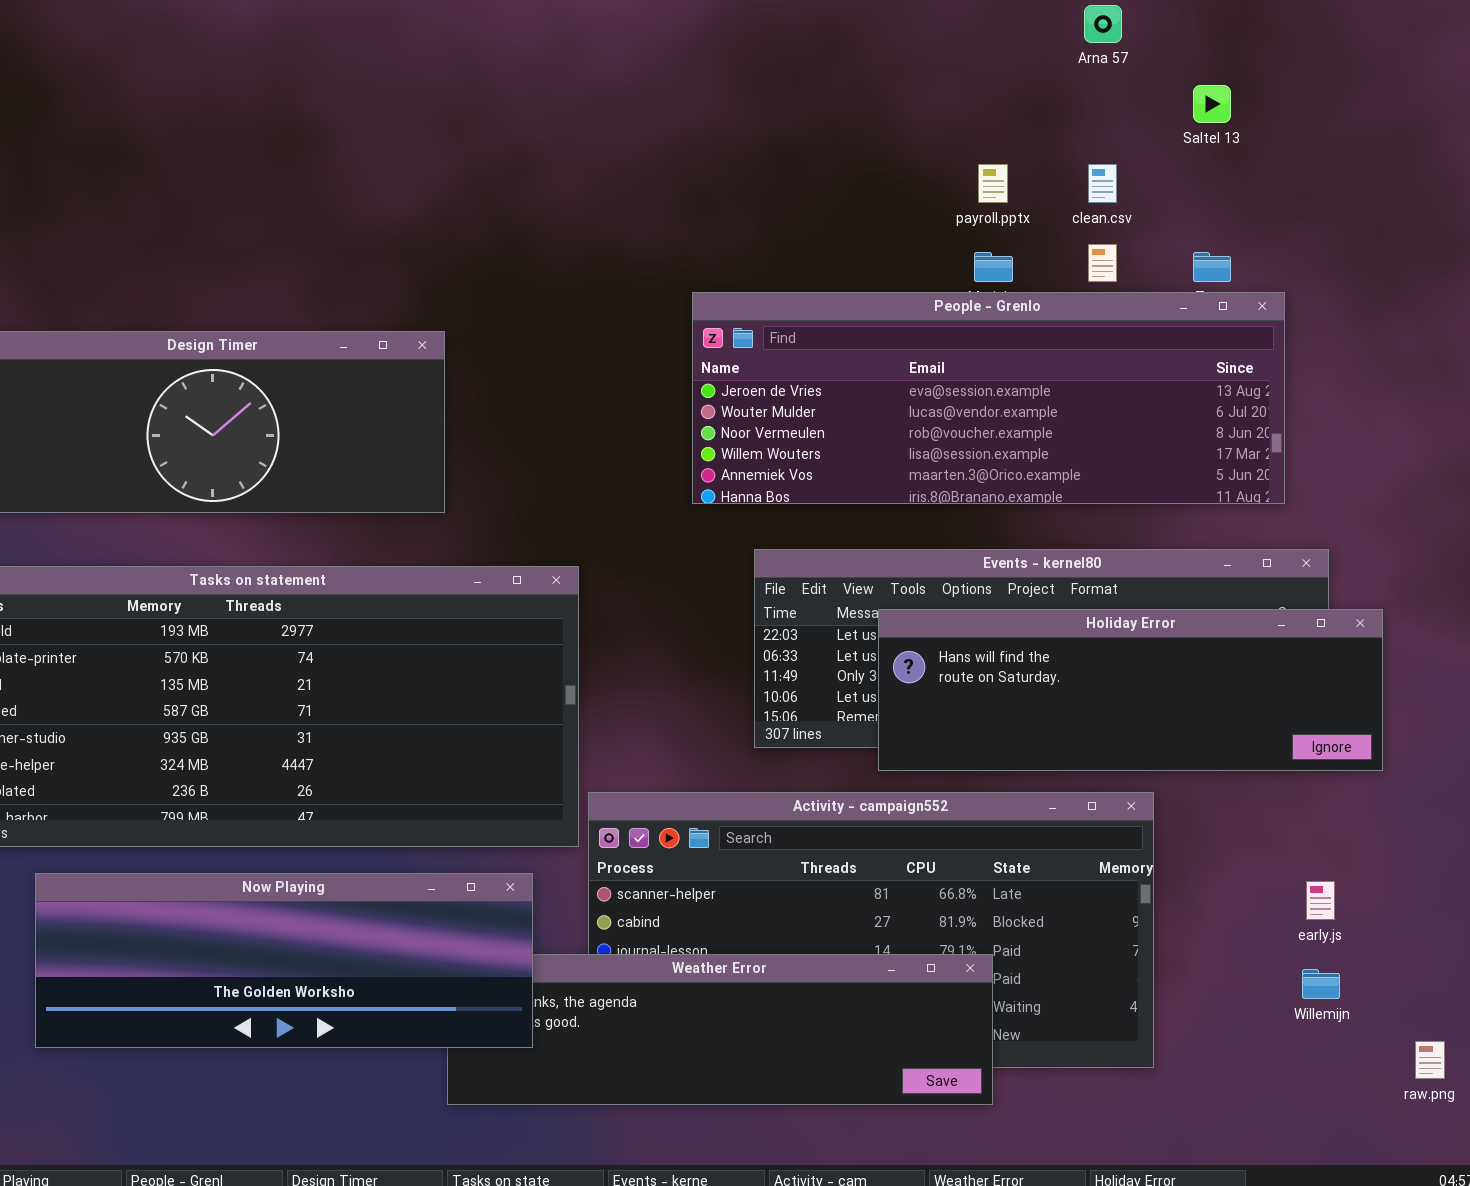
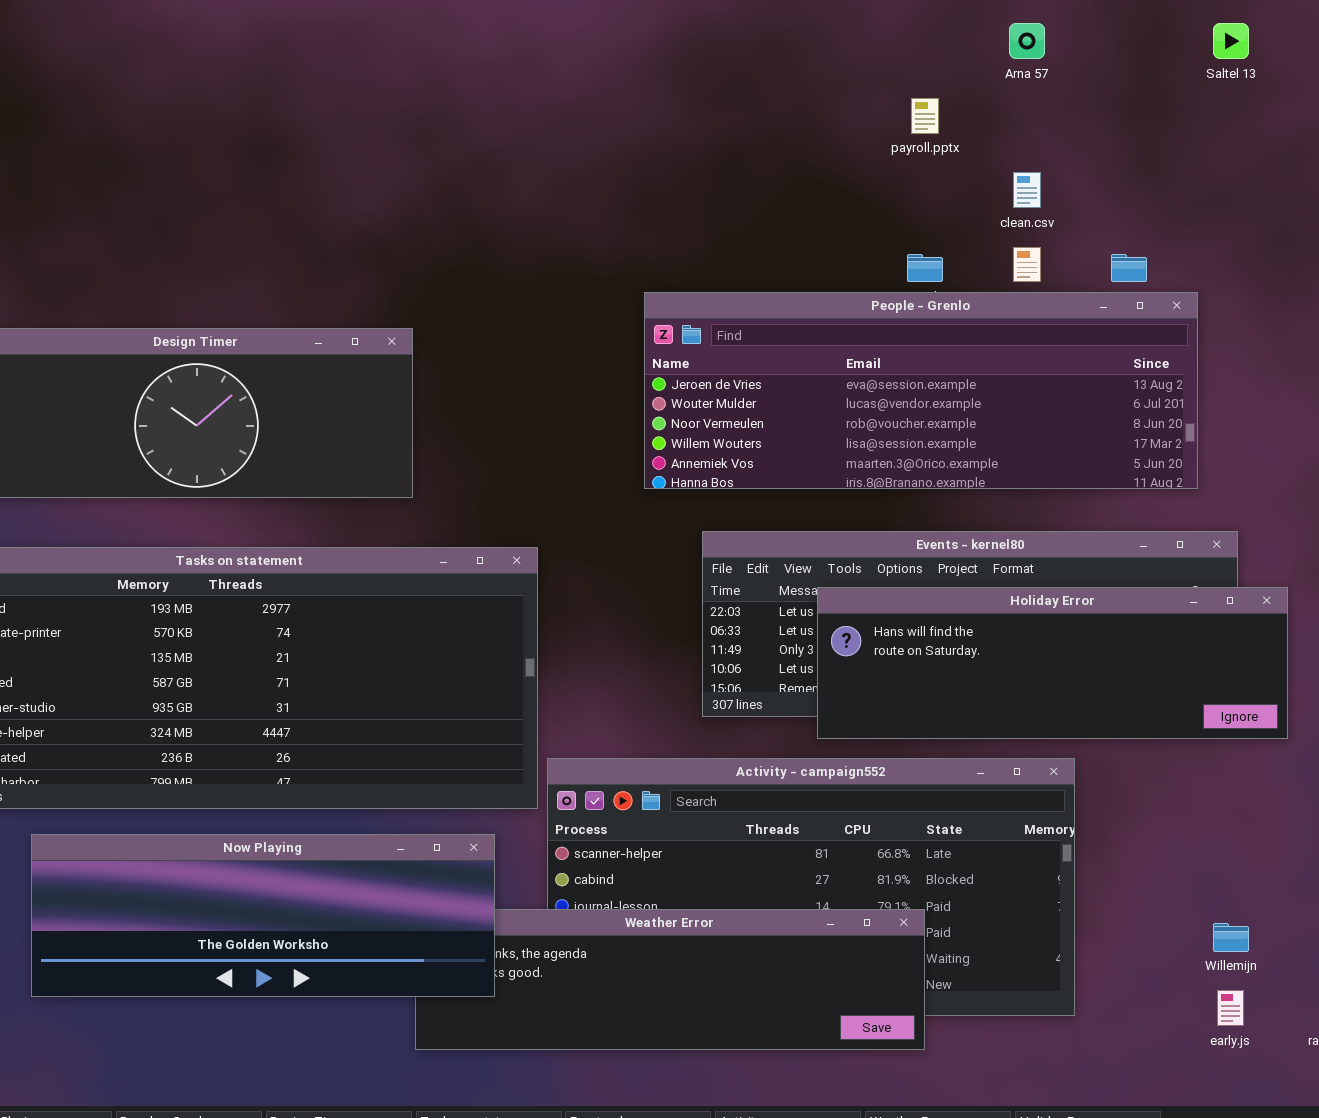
Saltel 13: [1193,85,1231,123] -> [1213,23,1249,59], moved
payroll.pptx: [978,164,1008,203] -> [911,98,939,134], moved
early.js: [1306,881,1335,920] -> [1217,990,1244,1026], moved

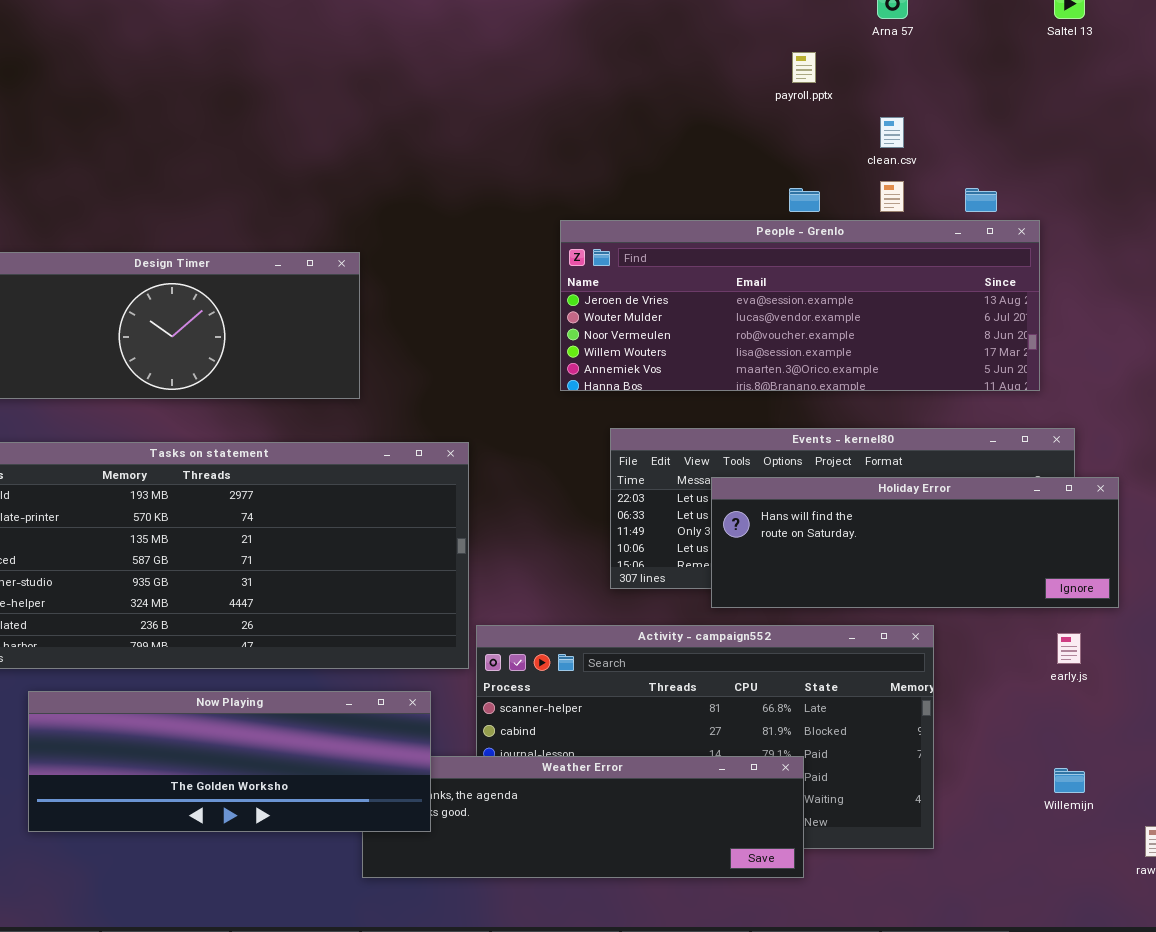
early.js: [1217,990,1244,1026] -> [1057,633,1081,664], moved

